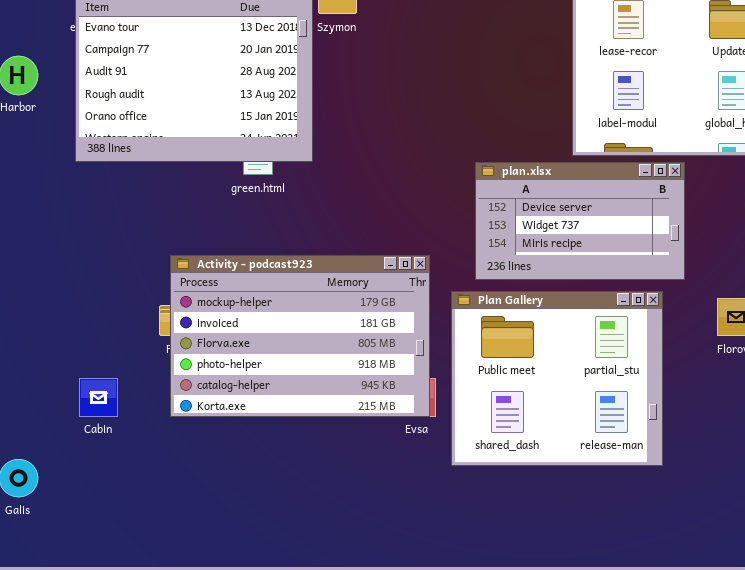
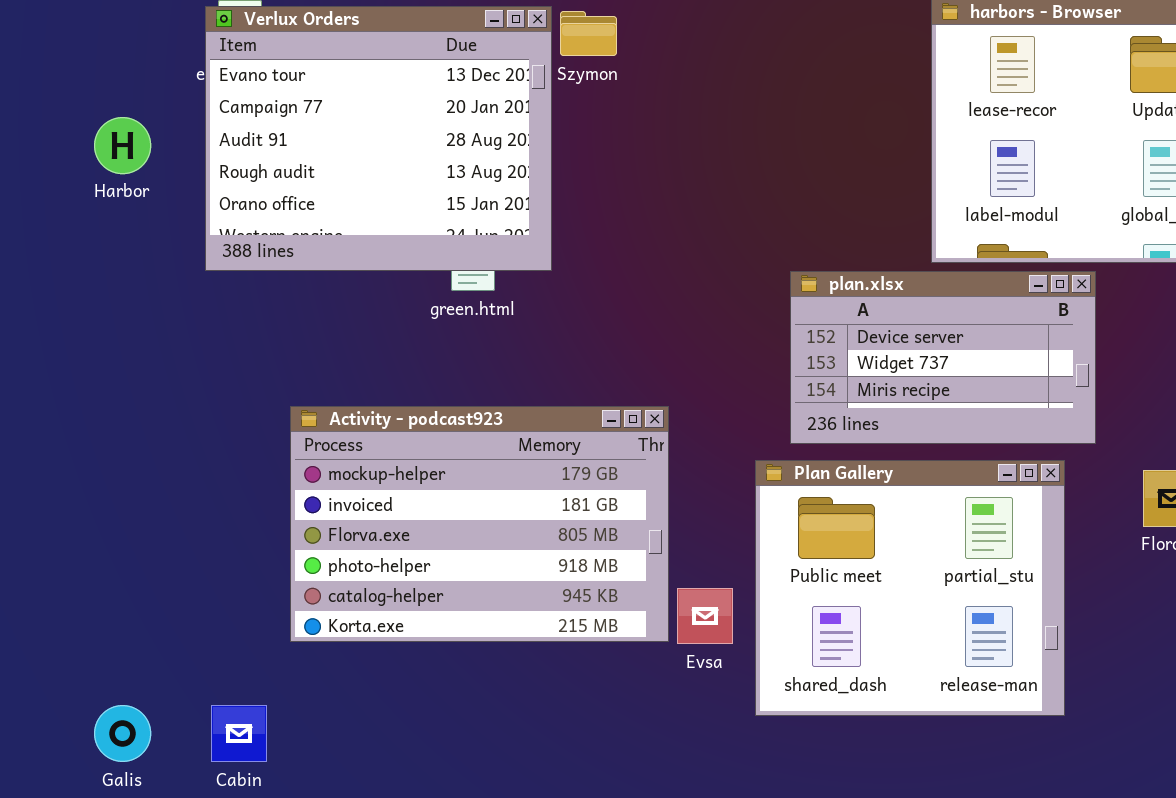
Activity - podcast923: [170,255,430,417] -> [290,406,669,642], moved
Cabin: [79,378,118,417] -> [211,705,267,762], moved

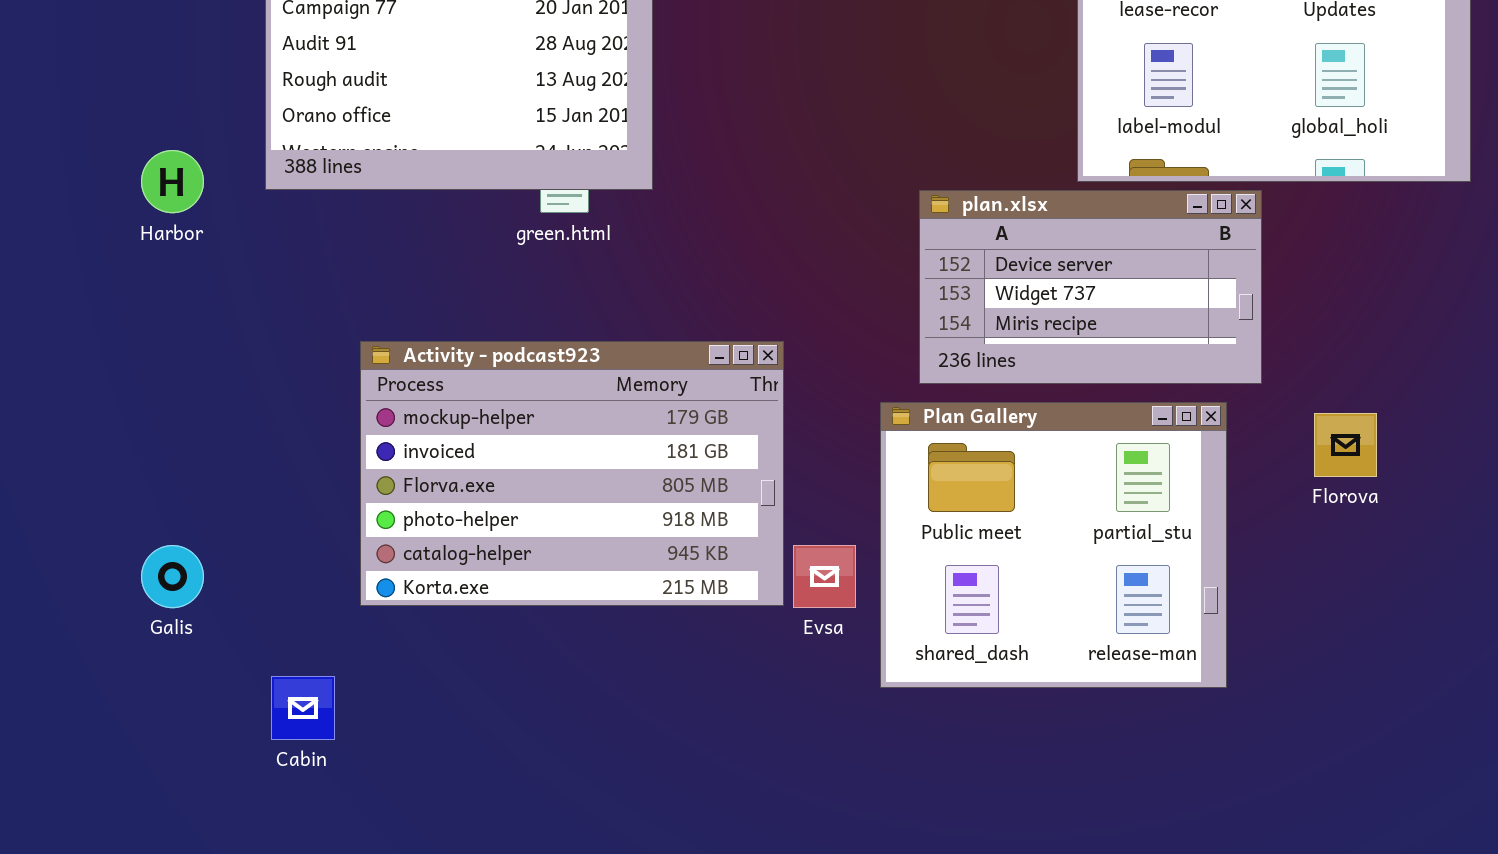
Harbor: [94,117,151,174] -> [141,150,204,213], moved
Galis: [94,705,151,762] -> [141,545,204,608], moved

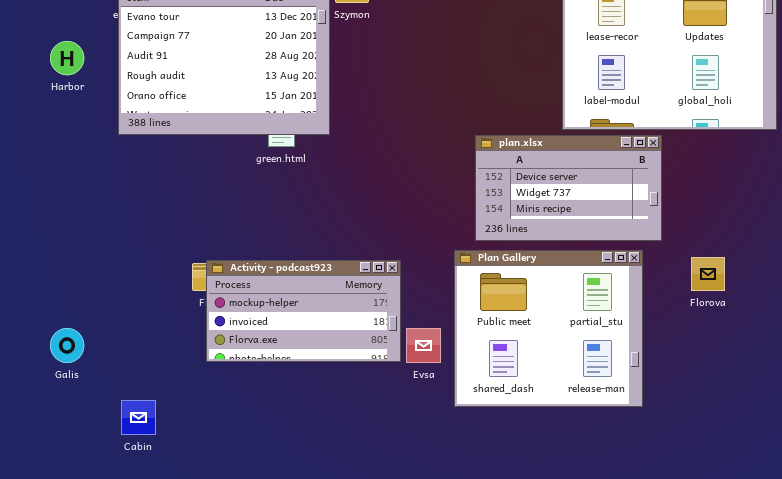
Harbor: [141,150,204,213] -> [50,41,84,75], moved
Activity - podcast923: [360,341,784,606] -> [206,260,401,362], resized

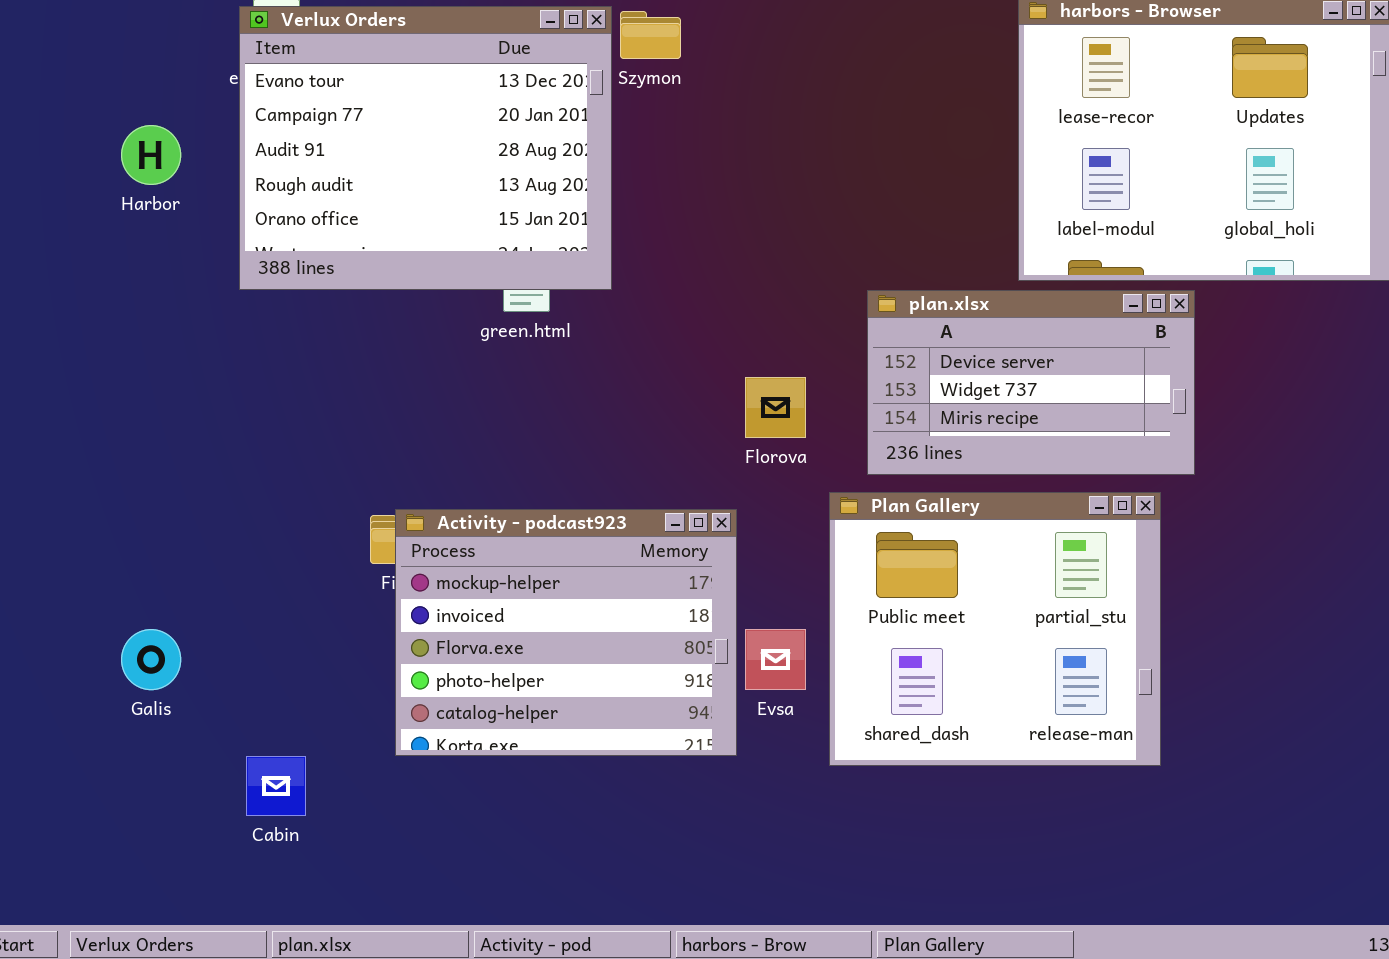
Florova: [691,257,725,291] -> [745,377,806,438], moved
Activity - podcast923: [206,260,401,362] -> [395,509,737,756], resized

